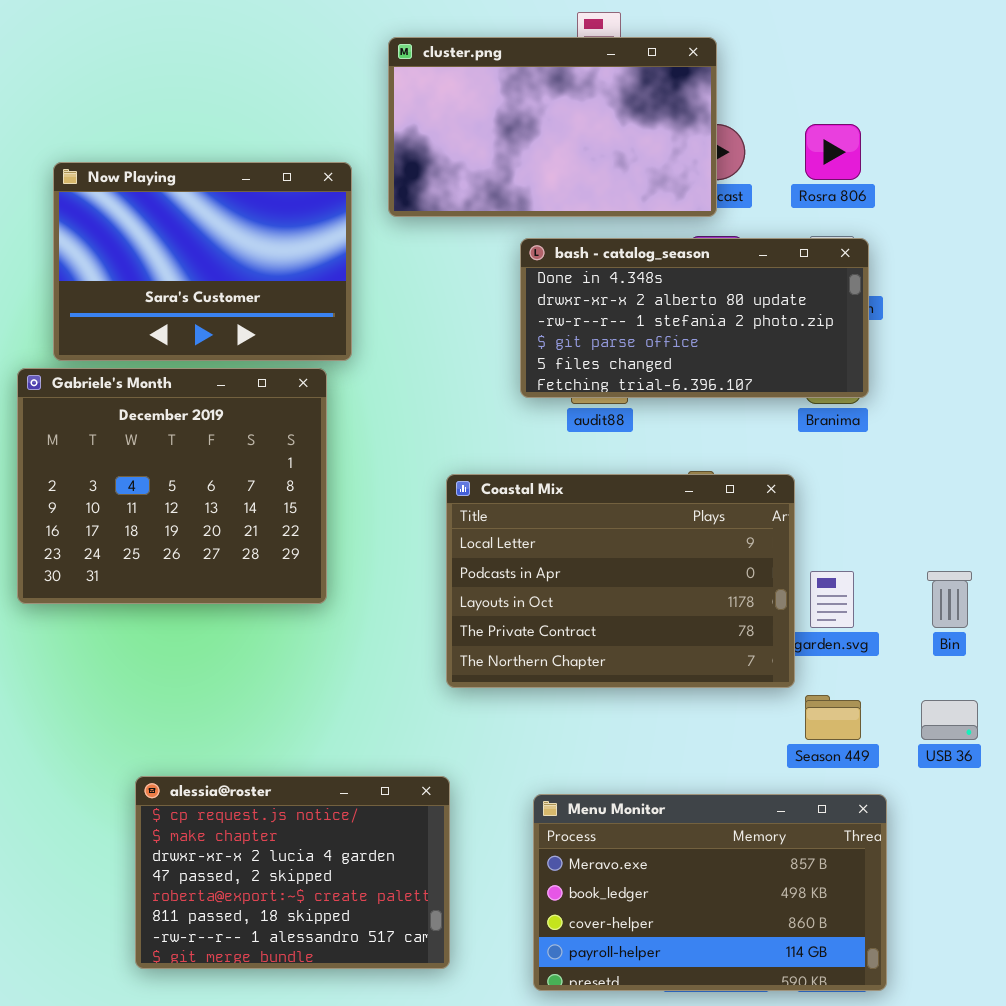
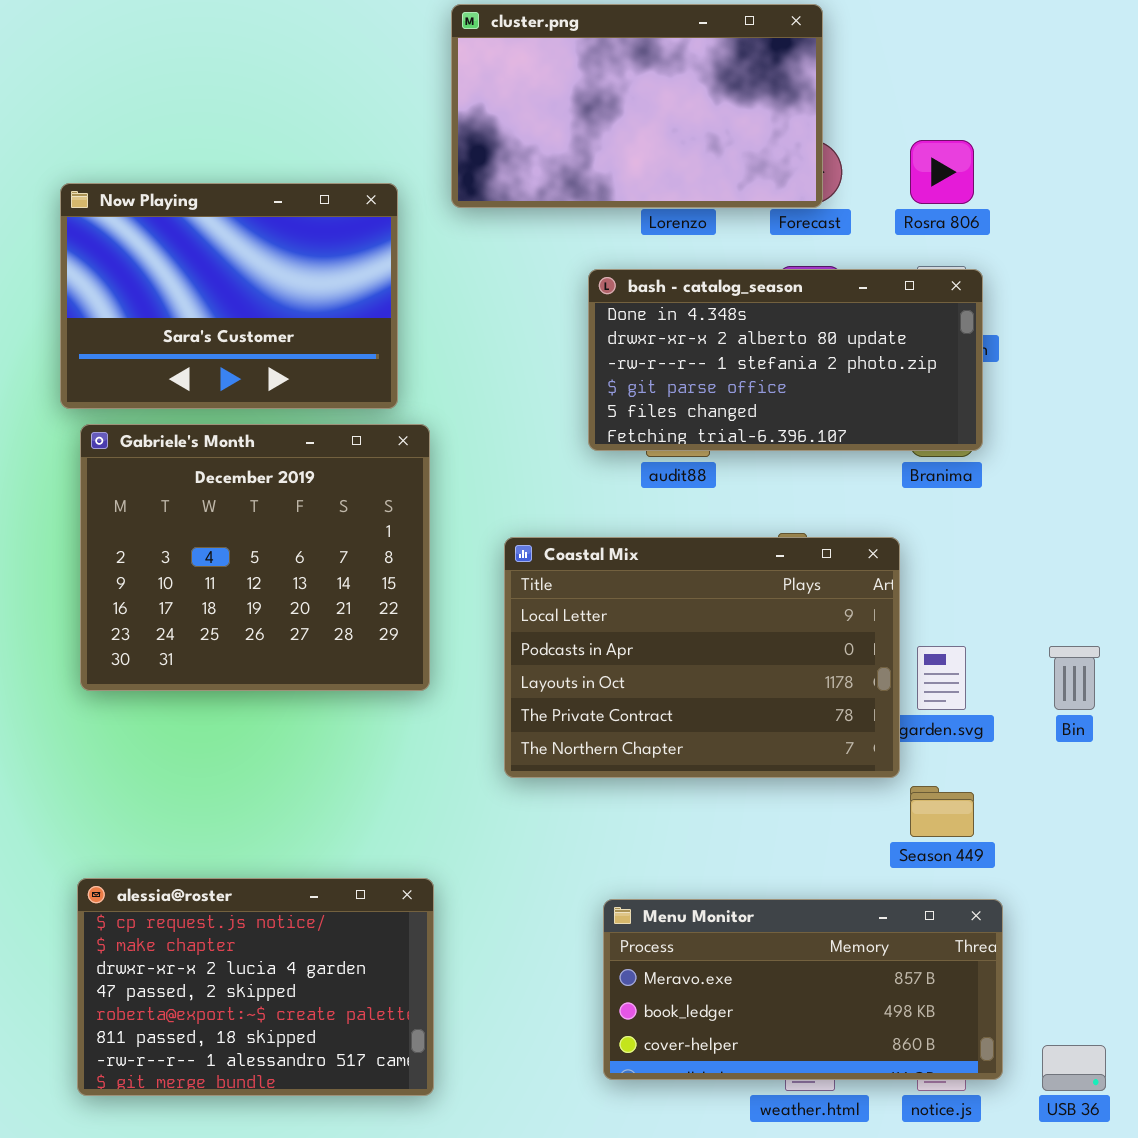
cluster.png: [388,37,717,217] -> [451,4,823,208], moved
Gabriele's Month: [17,368,327,604] -> [80,424,430,691], moved
USB 36: [921,700,978,740] -> [1042,1045,1106,1091], moved
alessia@roster: [135,776,450,969] -> [77,878,434,1096], moved
Menu Monitor: [533,794,887,991] -> [603,899,1003,1080], resized

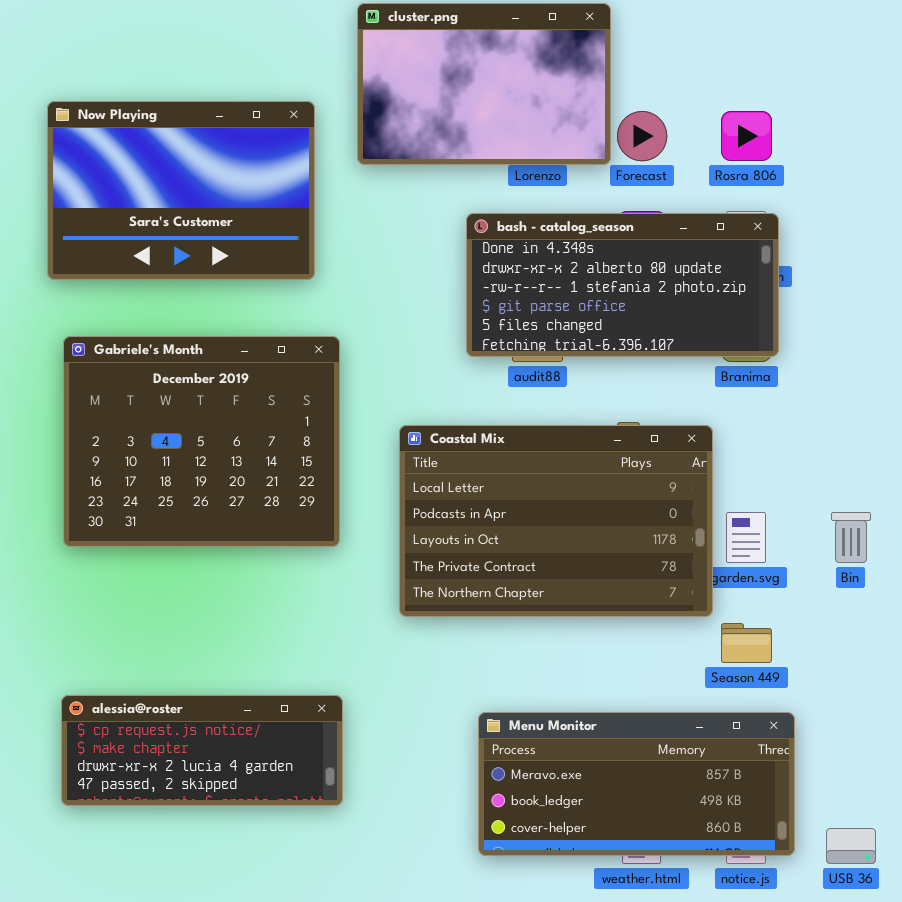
cluster.png: [451,4,823,208] -> [357,3,611,165], resized
Now Playing: [60,183,398,409] -> [47,101,315,280], moved
alessia@roster: [77,878,434,1096] -> [61,695,343,806], resized

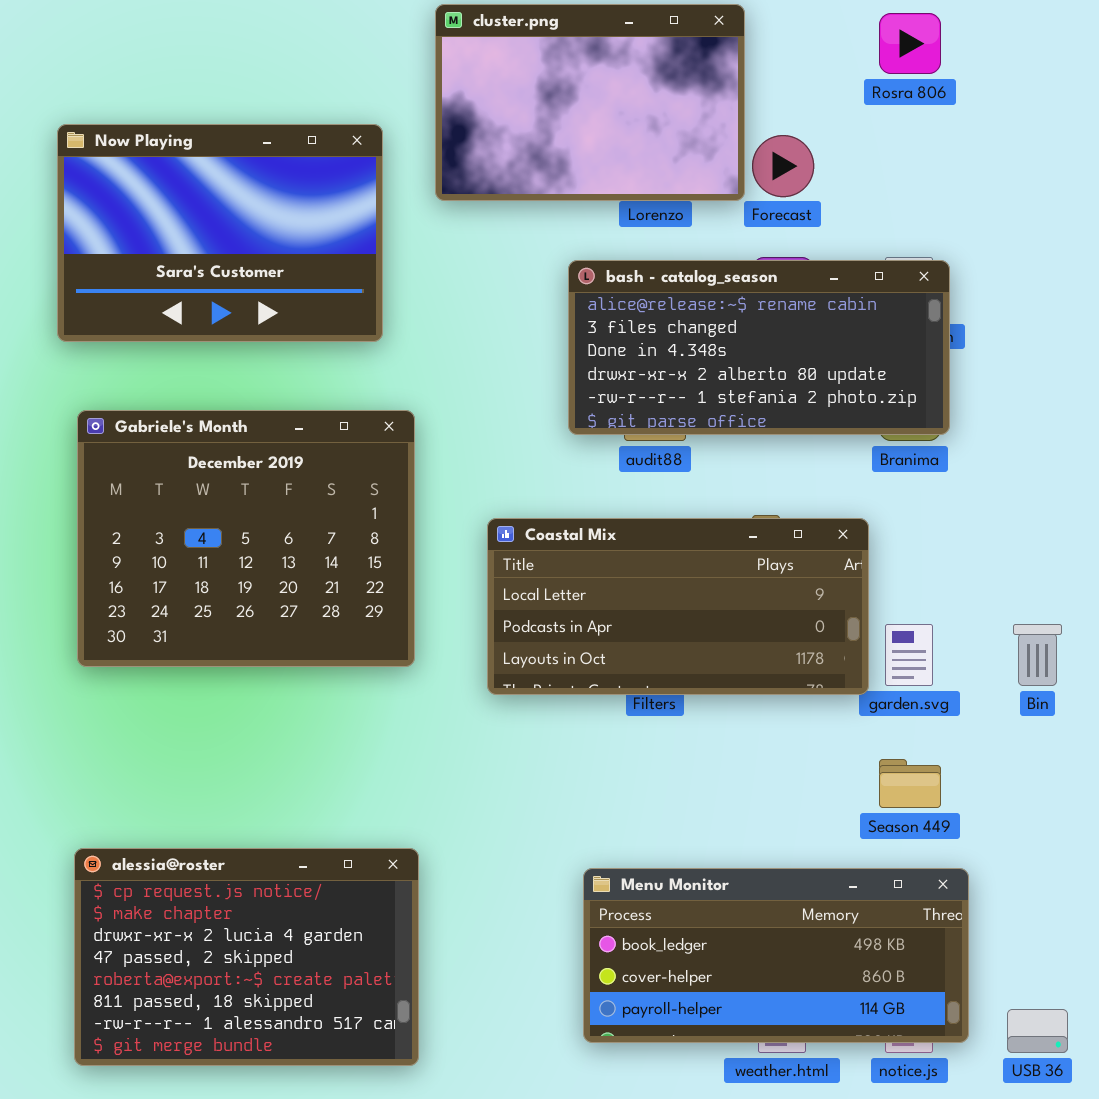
Rosra 806: [721,111,772,161] -> [879,13,941,74], moved
bash - catalog_season: [466,213,779,357] -> [568,260,950,435], scrolled up 2 rows
Coastal Mix: [399,425,713,617] -> [487,518,869,695], resized
alessia@roster: [61,695,343,806] -> [74,848,419,1066], resized
Menu Monitor: [478,712,795,856] -> [583,868,969,1043], scrolled down 1 row

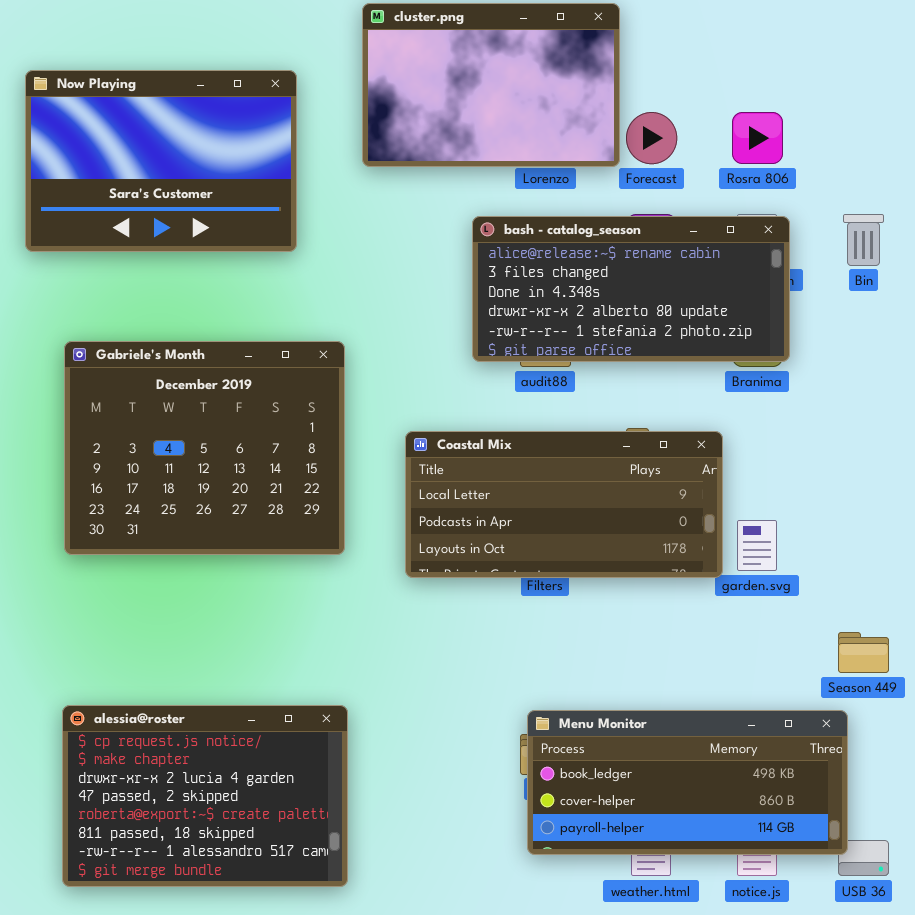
Rosra 806: [879,13,941,74] -> [732,112,783,164], moved
Now Playing: [57,124,383,342] -> [25,70,297,252], moved
Bin: [1013,624,1062,686] -> [843,214,884,266], moved
Season 449: [879,759,941,808] -> [838,632,889,673], moved
Menu Monitor: [583,868,969,1043] -> [527,710,848,855], moved

